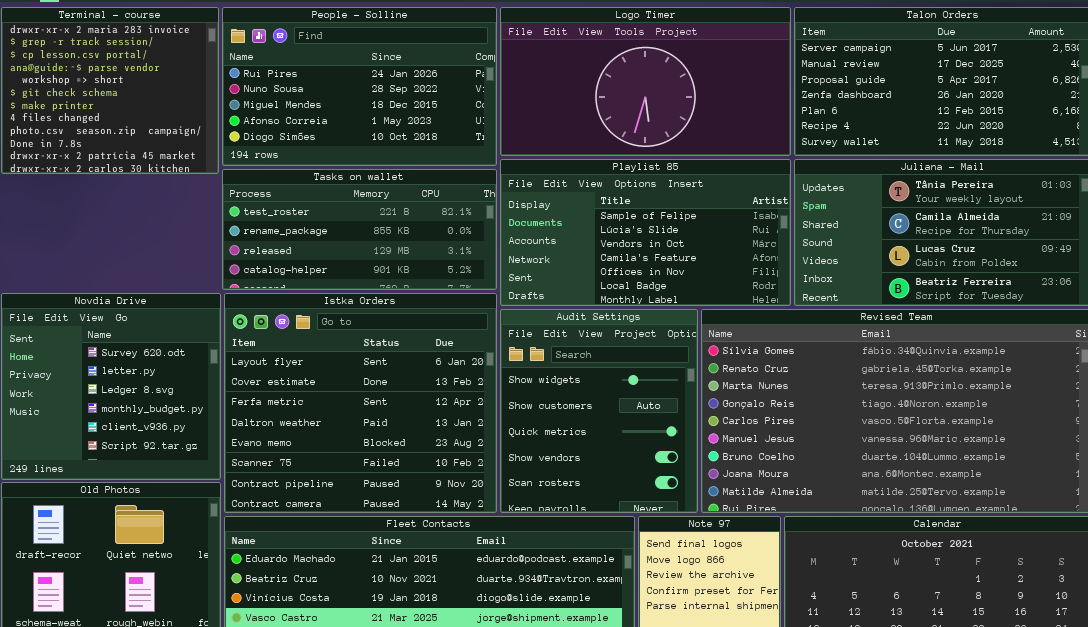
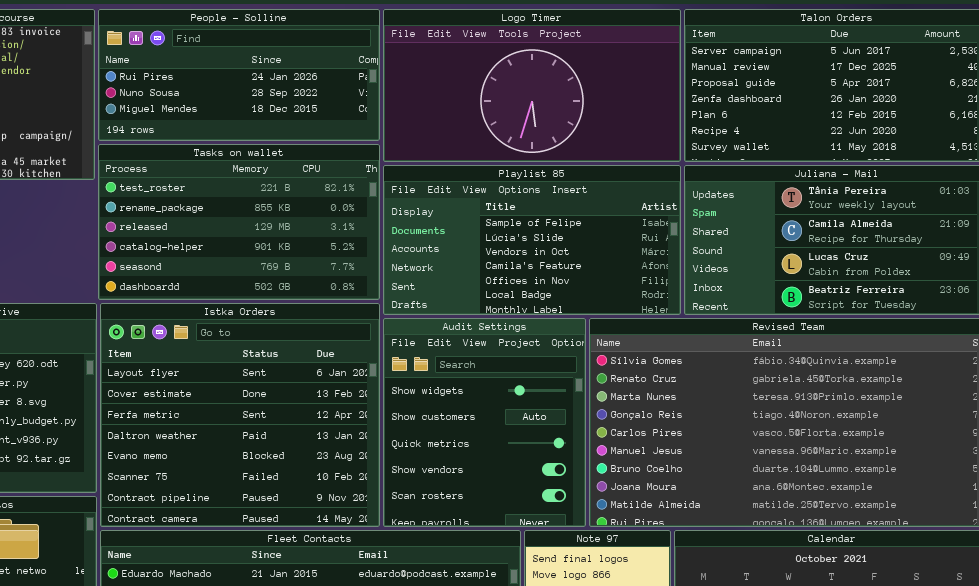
People - Solline: [222,7,497,166] -> [98,9,380,141], resized
Tasks on wallet: [222,169,497,290] -> [98,144,380,300], resized

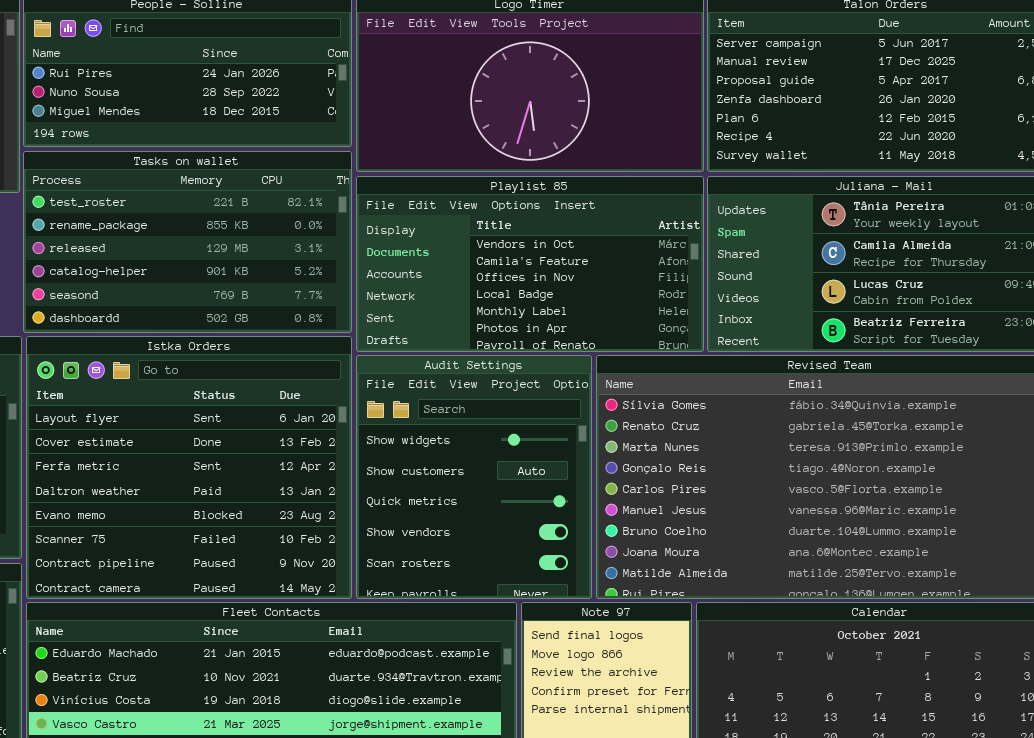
Playlist 85: [383,165,681,315] -> [356,176,704,352], scrolled down 2 rows

